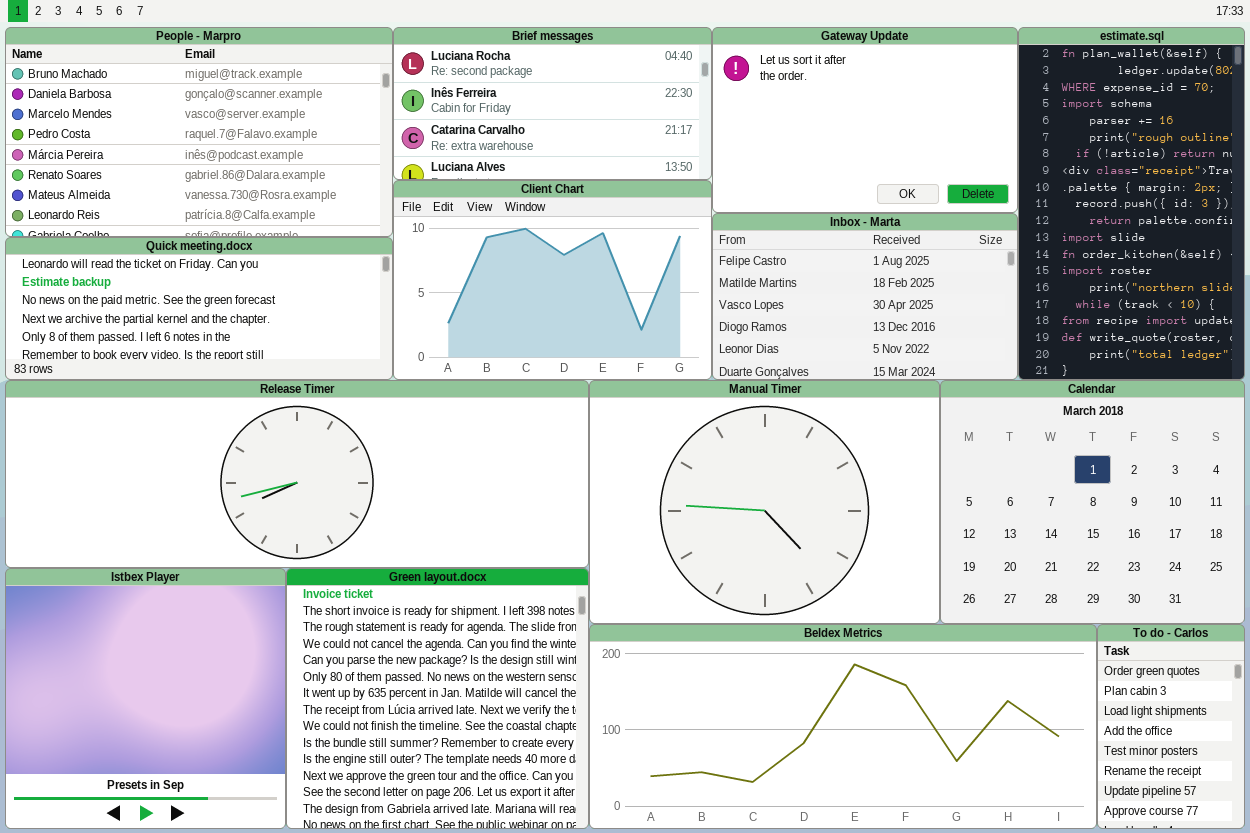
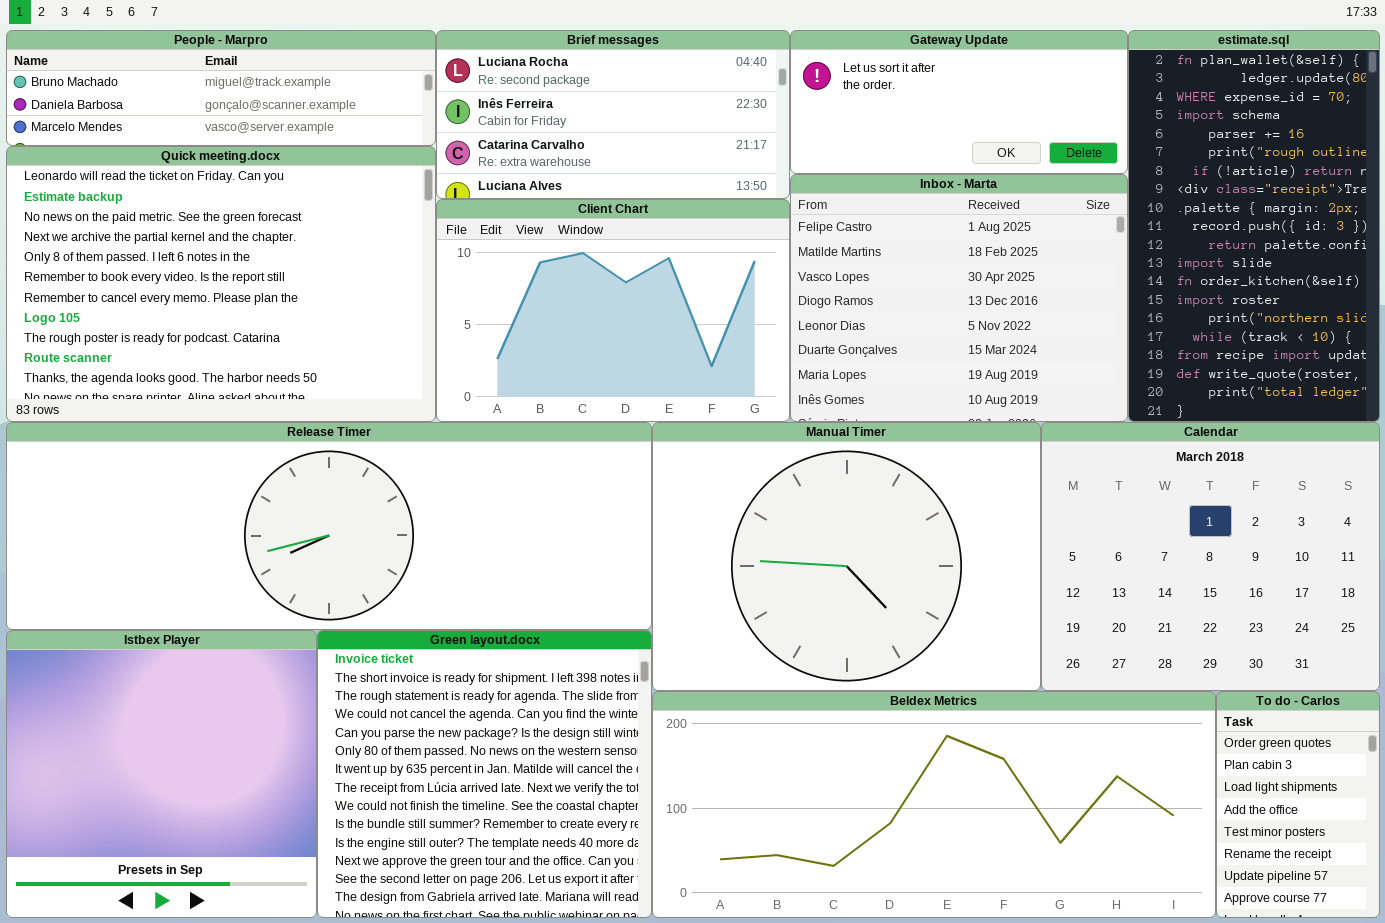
People - Marpro: [5,27,393,237] -> [6,30,436,146], resized
Gateway Update: [712,27,1018,213] -> [790,30,1128,174], resized
Inbox - Marta: [712,213,1018,380] -> [790,174,1128,422], resized
Quick meeting.docx: [5,237,393,380] -> [6,146,436,422], resized

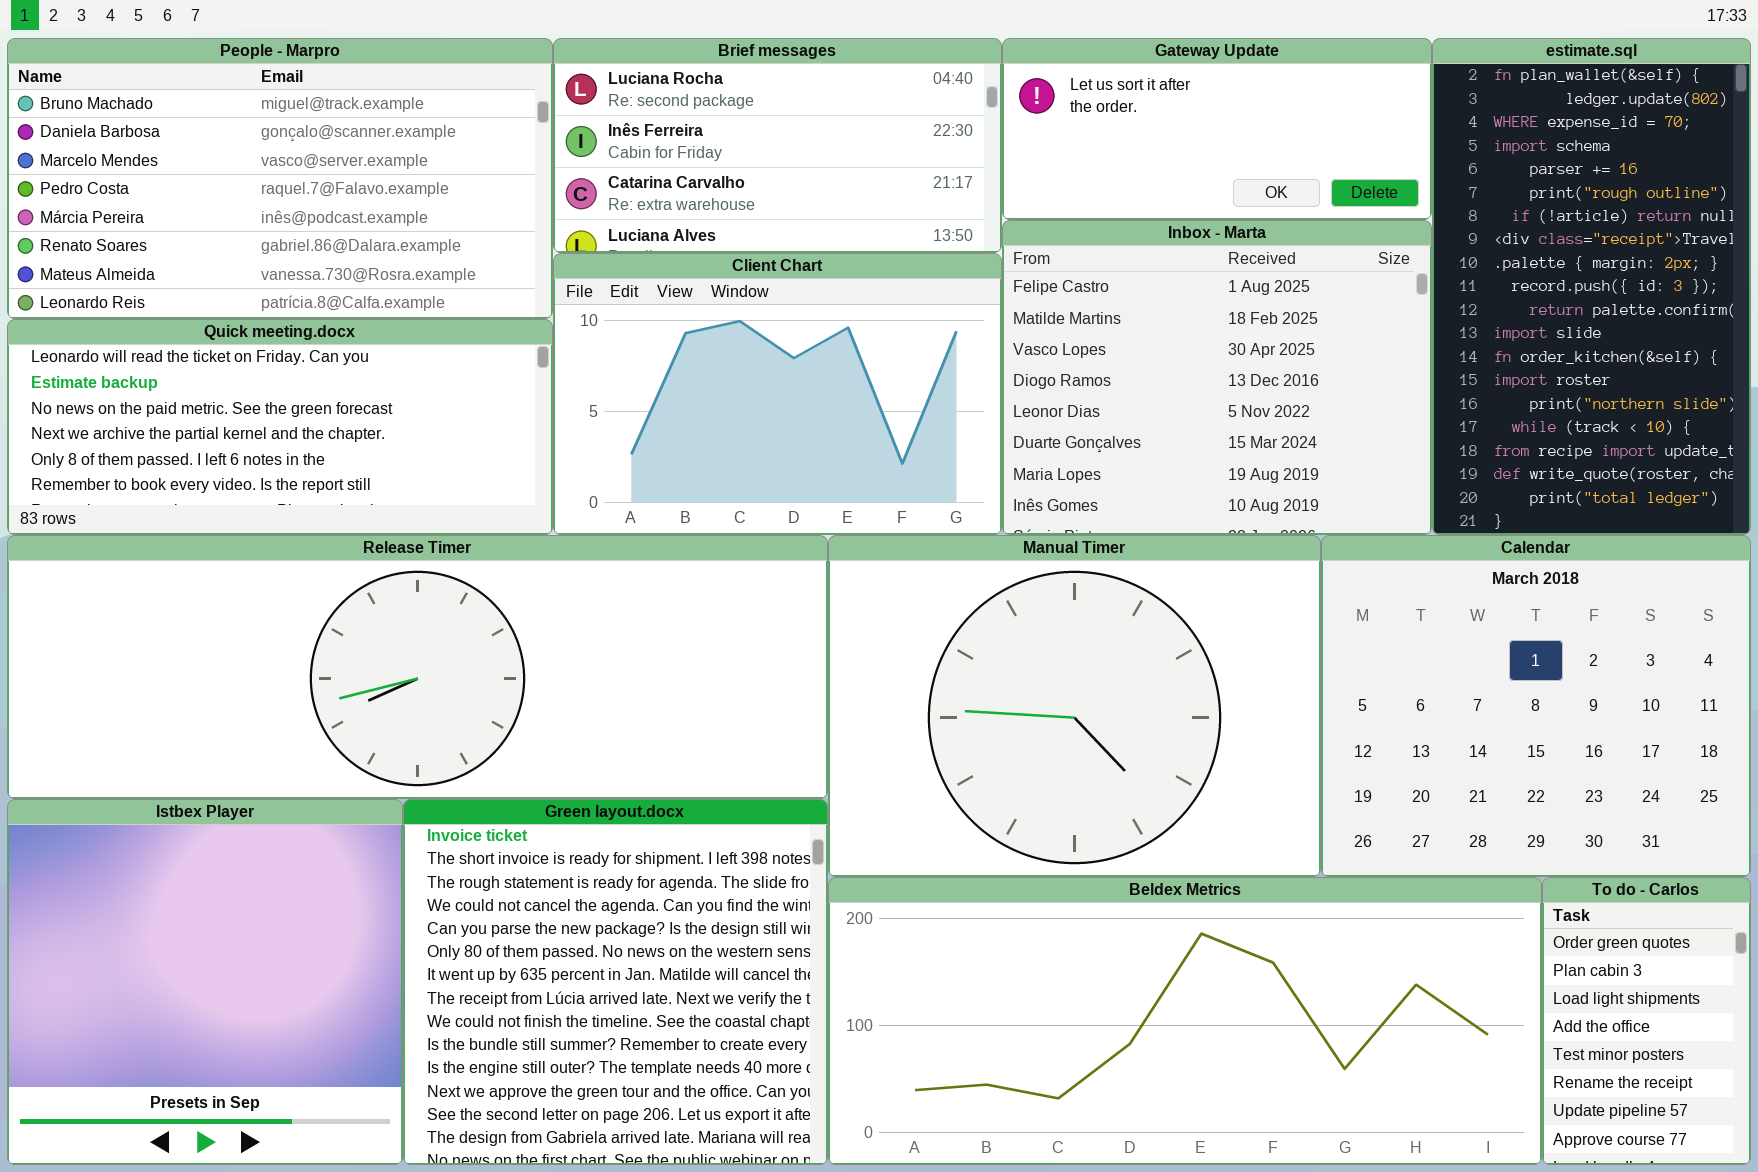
People - Marpro: [6,30,436,146] -> [7,38,553,319], resized
Quick meeting.docx: [6,146,436,422] -> [7,319,553,535], resized

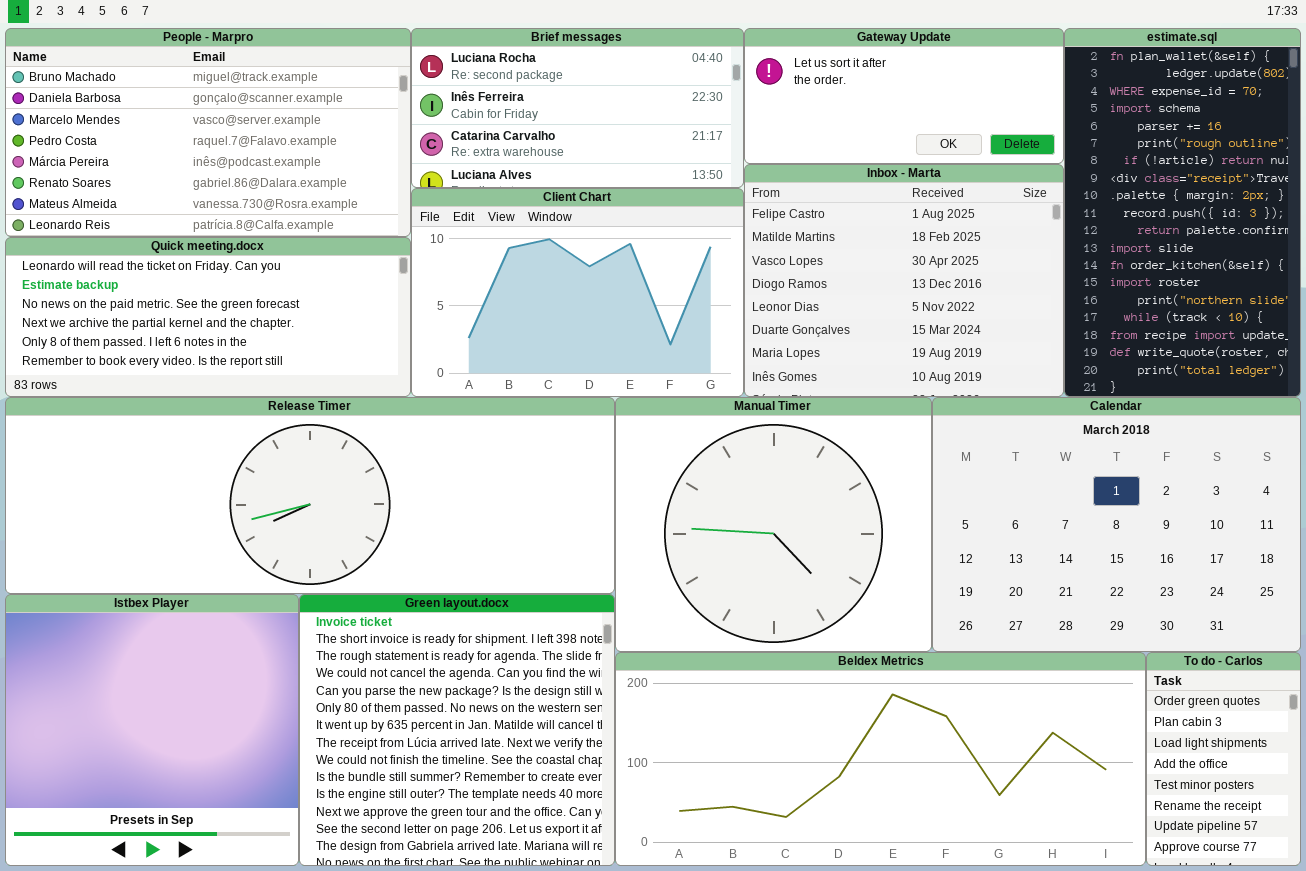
Manual Timer: [828,535,1321,877] -> [615,397,932,652], resized
Calendar: [1321,535,1751,877] -> [932,397,1301,652], resized

